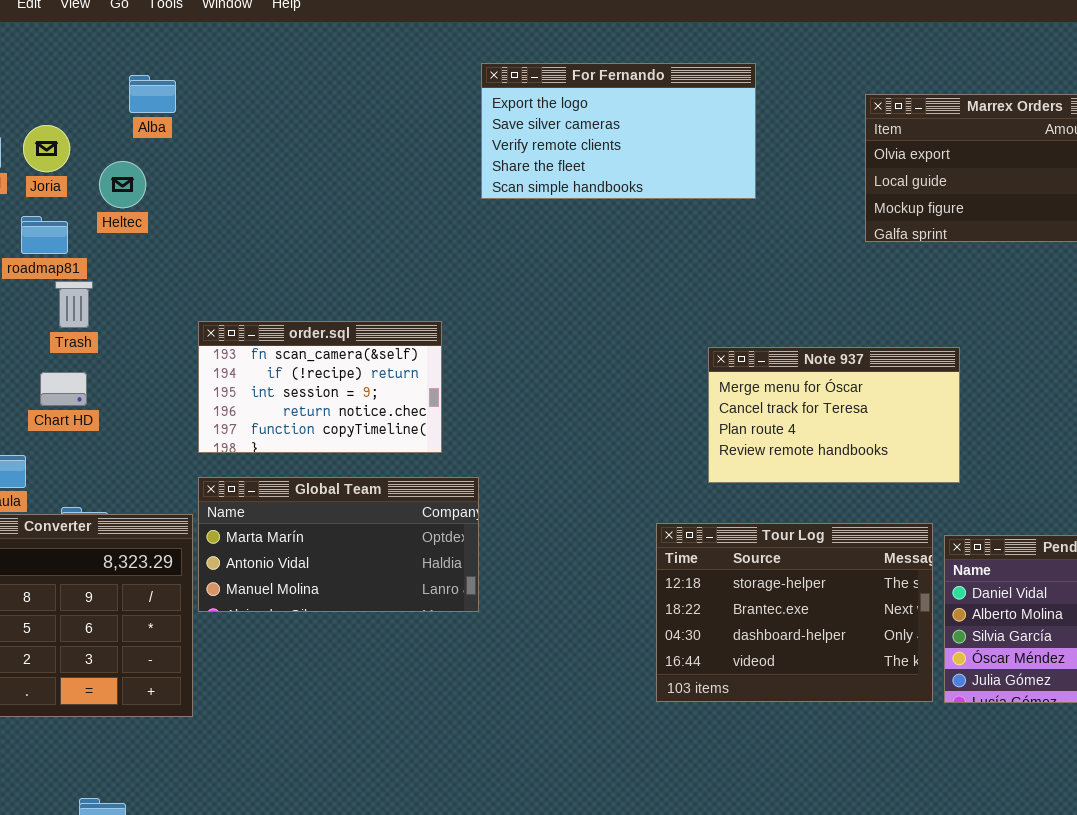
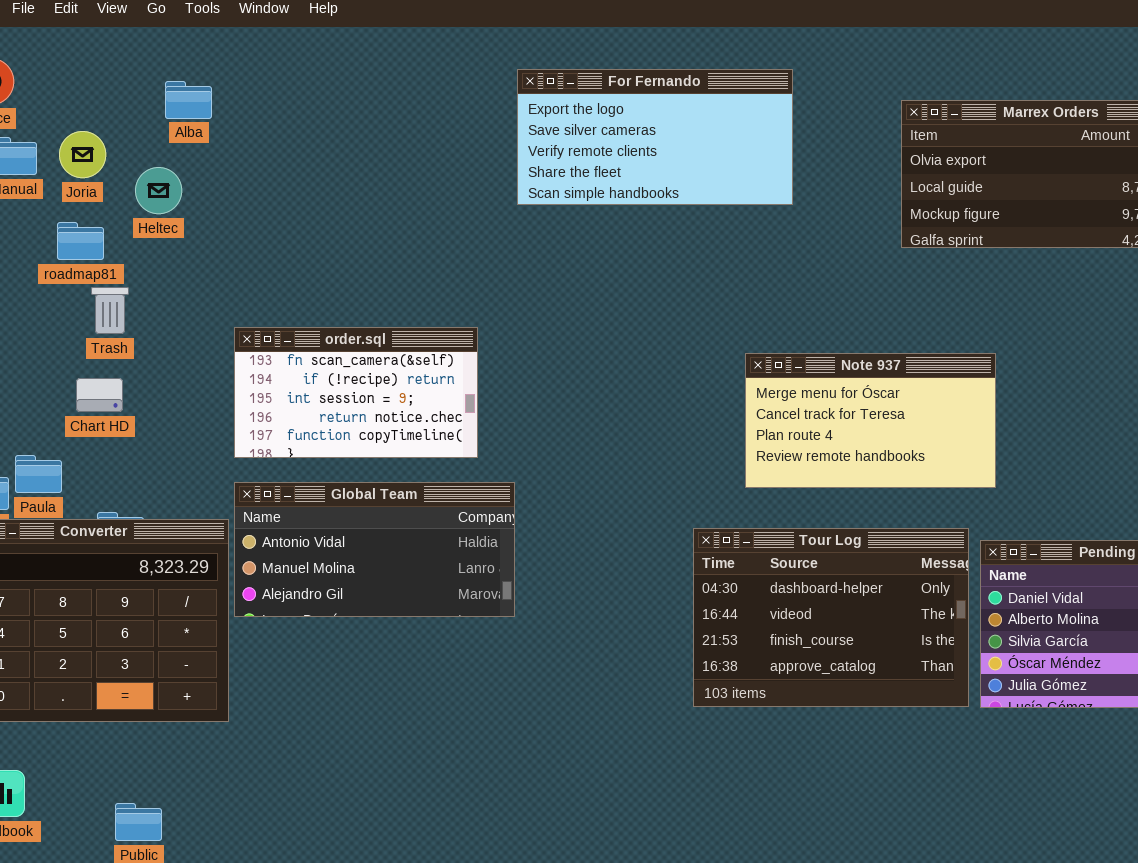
Global Team: [198,477,479,612] -> [234,482,515,617], scrolled down 1 row
Tour Log: [656,523,933,702] -> [693,528,969,707], scrolled down 2 rows

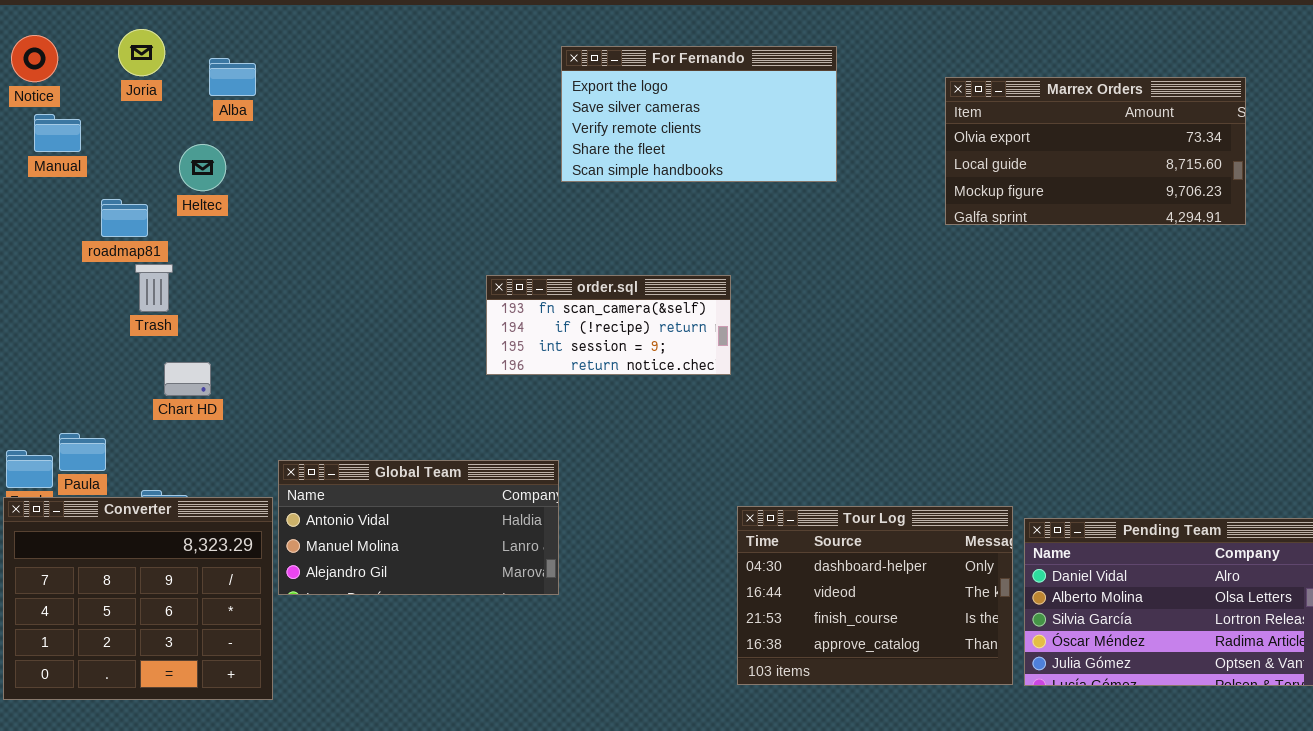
Joria: [59,131,106,178] -> [118,29,165,76], moved
order.sql: [234,327,478,458] -> [486,275,731,375], moved, resized
Note 937: [745,353,996,488] -> none, closed
Chart HD: [76,378,123,412] -> [164,362,211,396], moved

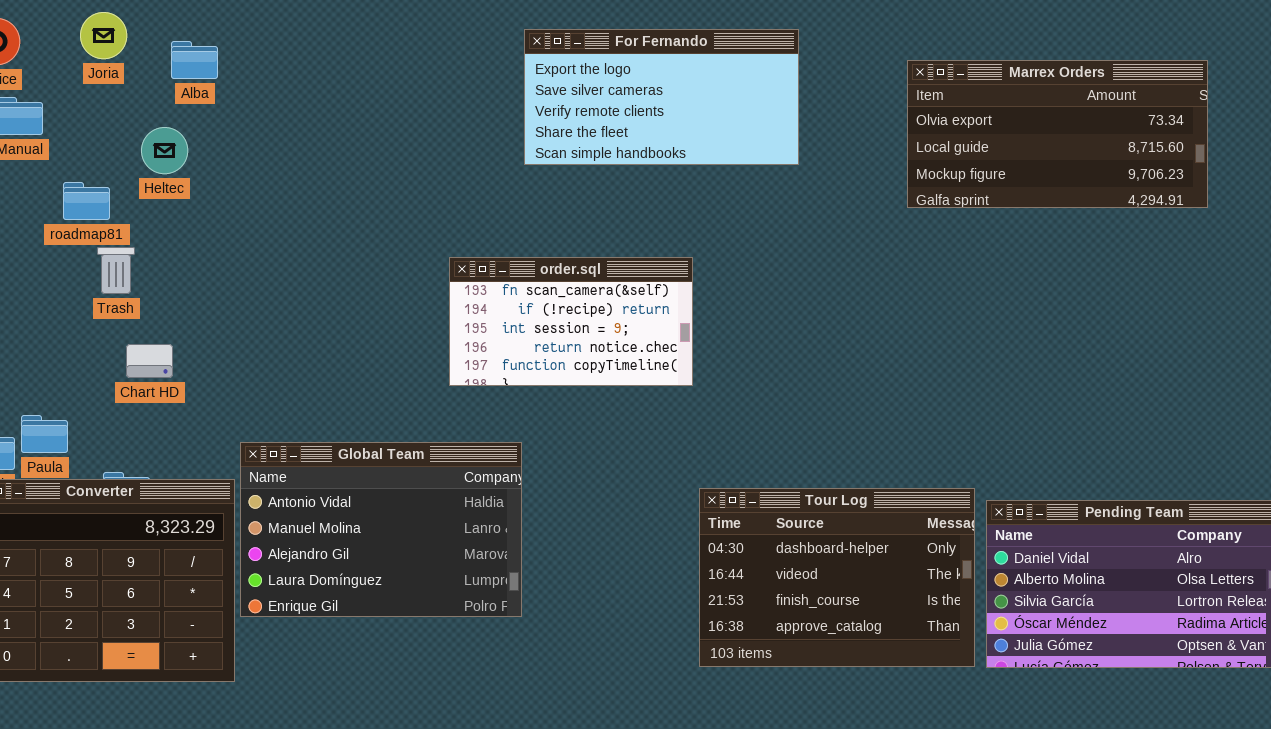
order.sql: [486,275,731,375] -> [449,257,693,386], resized
Global Team: [278,460,559,595] -> [240,442,522,617], resized

